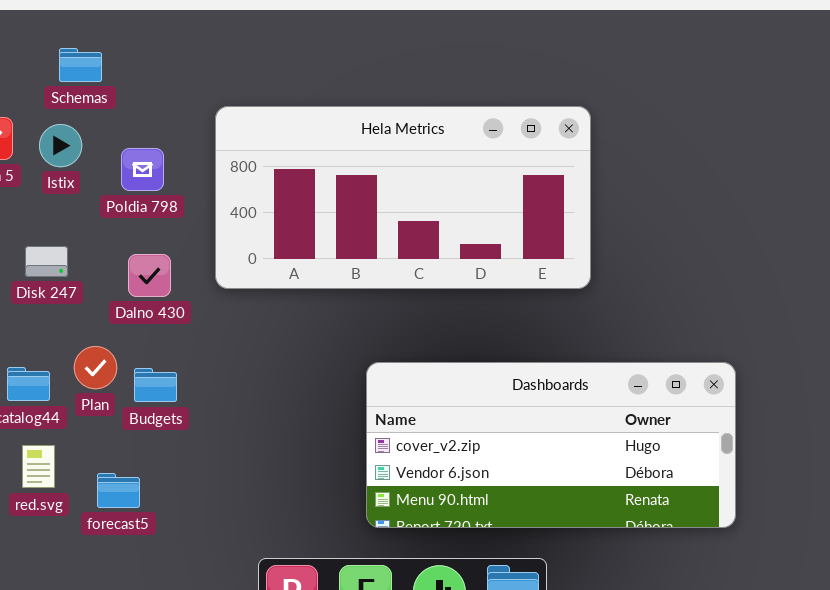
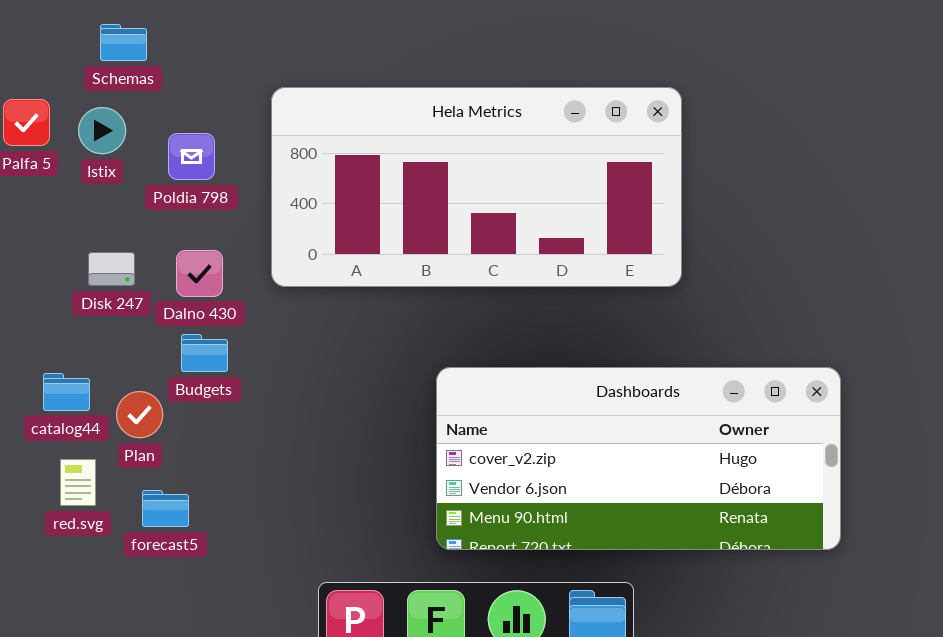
Disk 247: [25,246,68,277] -> [88,252,135,286], moved
Plan: [74,346,117,389] -> [116,391,163,438], moved
Budgets: [134,368,177,402] -> [181,334,228,372], moved

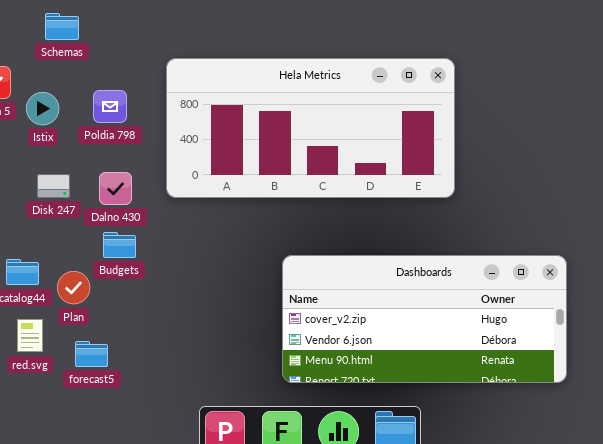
Istix: [78,107,126,154] -> [26,92,59,125], moved

